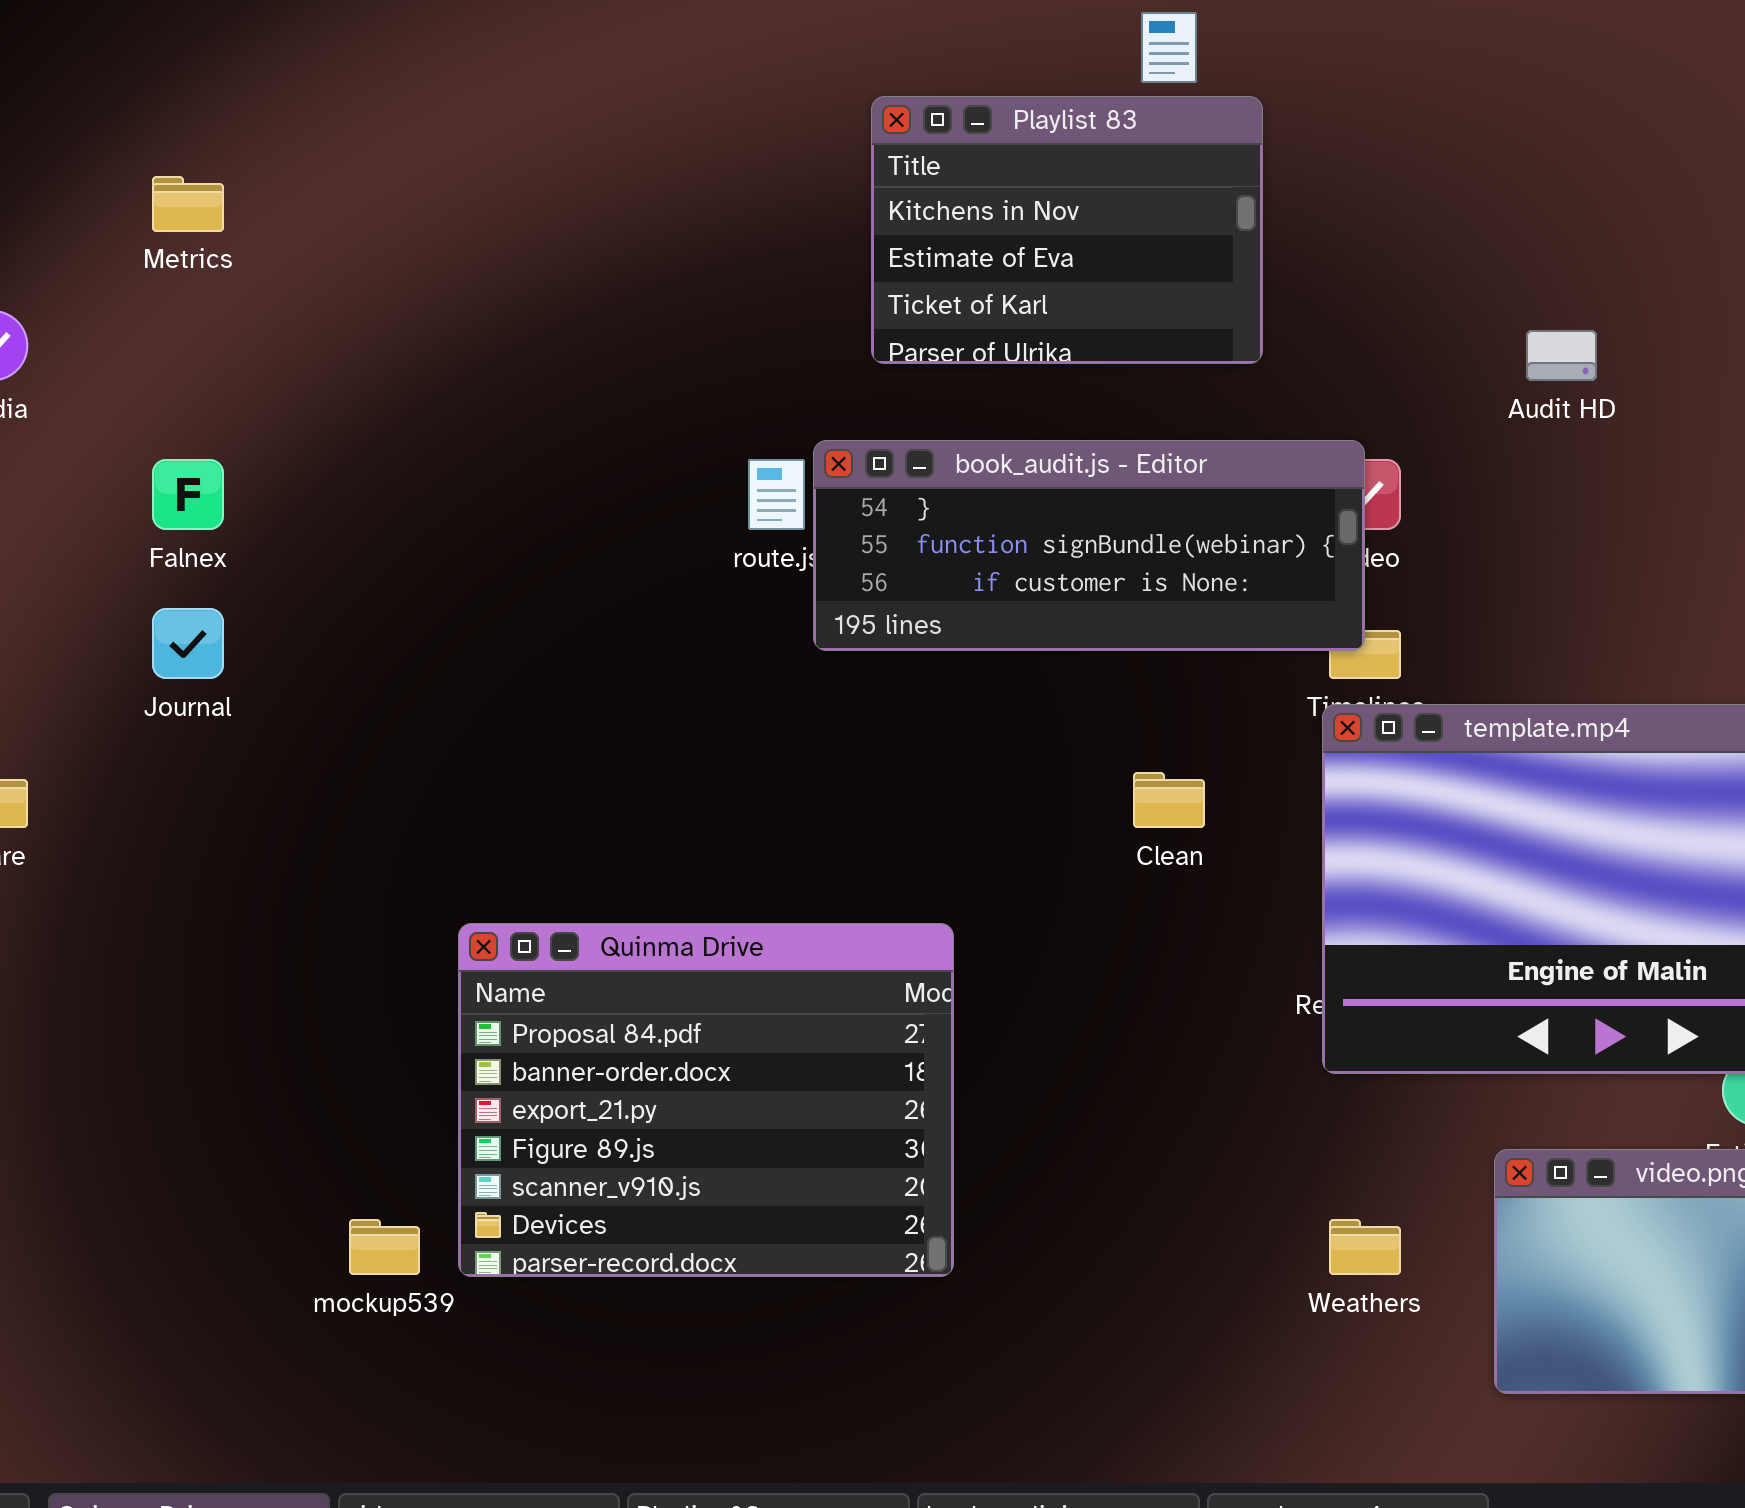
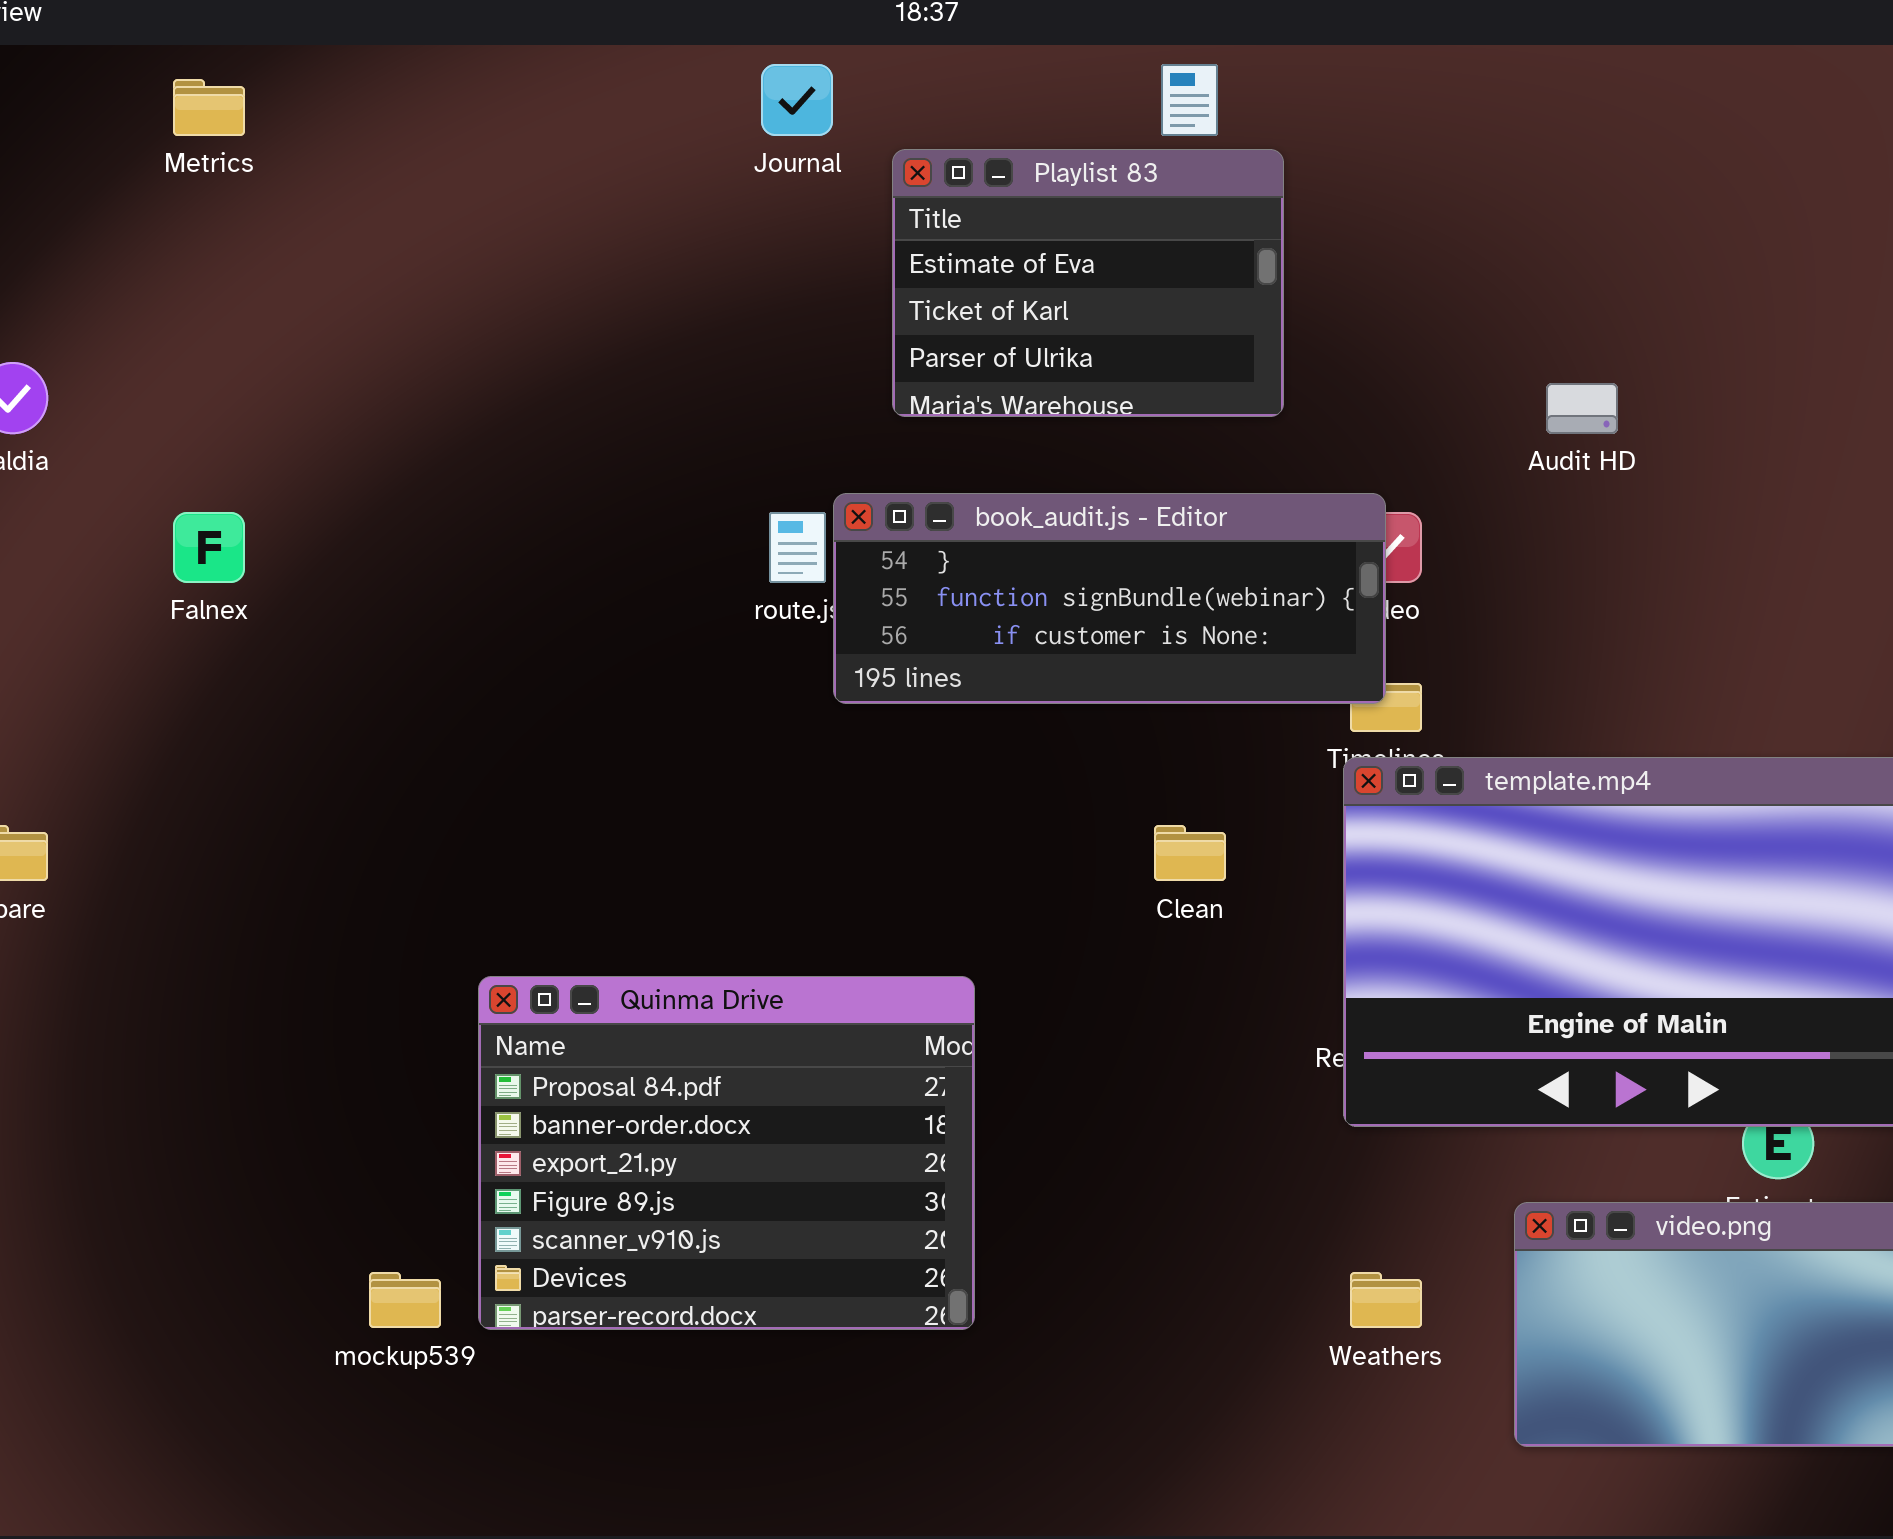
Playlist 83: [871,96,1263,364] -> [892,149,1284,417], scrolled down 1 row
Metrics: [152,176,224,232] -> [173,79,245,136], moved
Journal: [152,608,224,679] -> [761,64,833,136], moved

